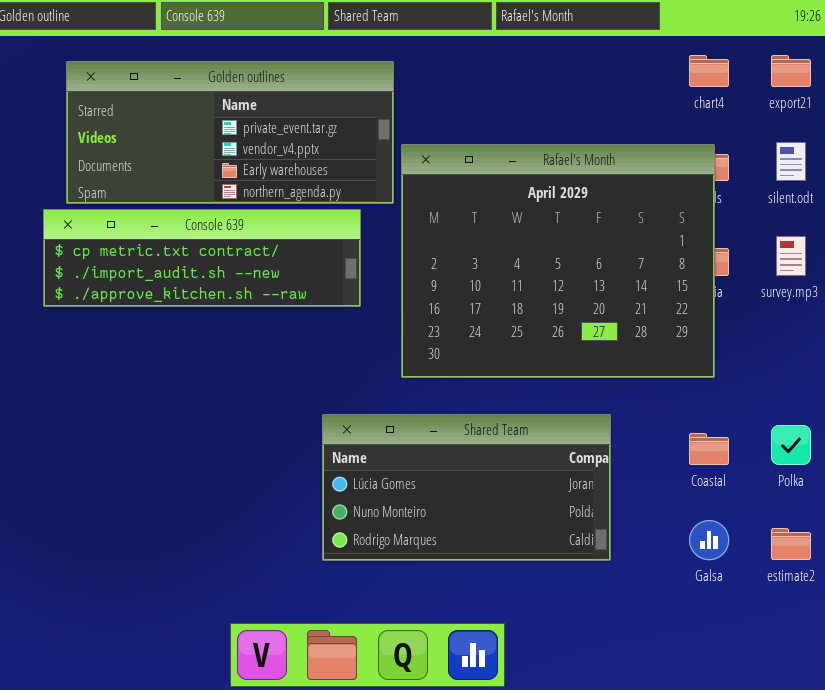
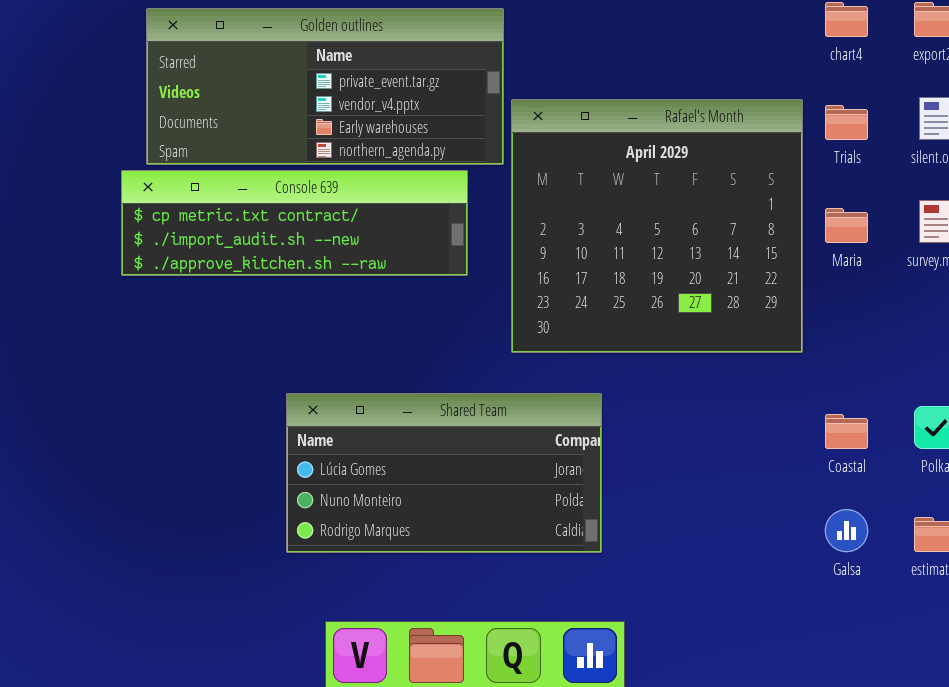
Rafael's Month: [401,144,715,378] -> [511,99,803,353], resized
Shared Team: [322,414,611,561] -> [286,393,602,553], moved

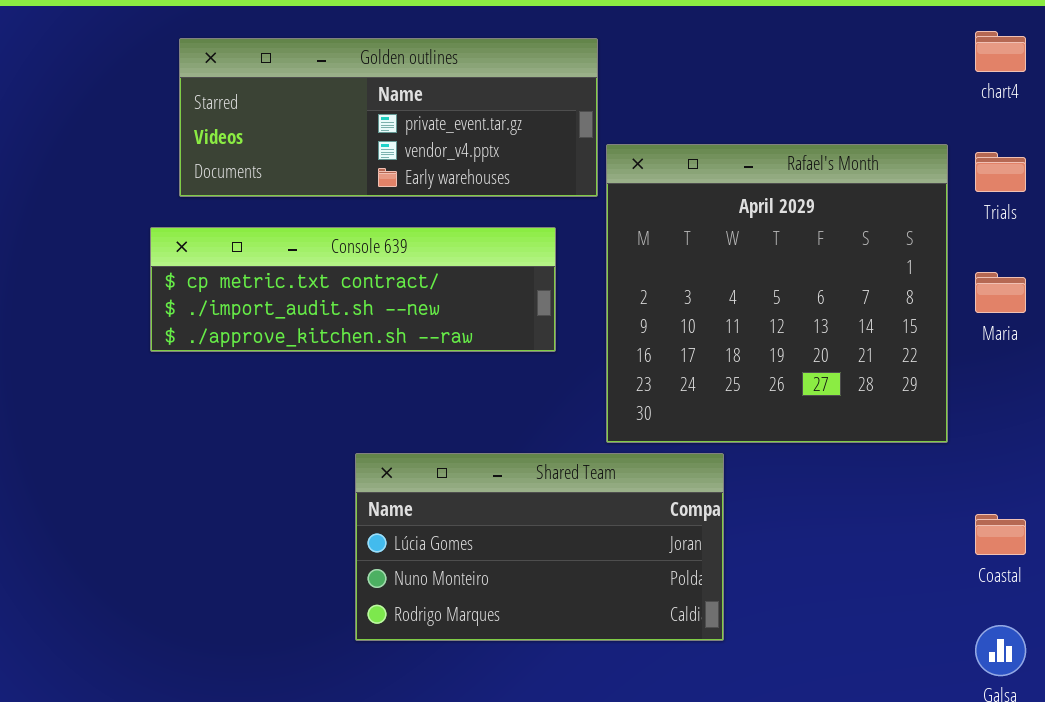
Golden outlines: [146,8,504,165] -> [179,38,598,197], resized
Shared Team: [286,393,602,553] -> [355,453,724,641], moved

